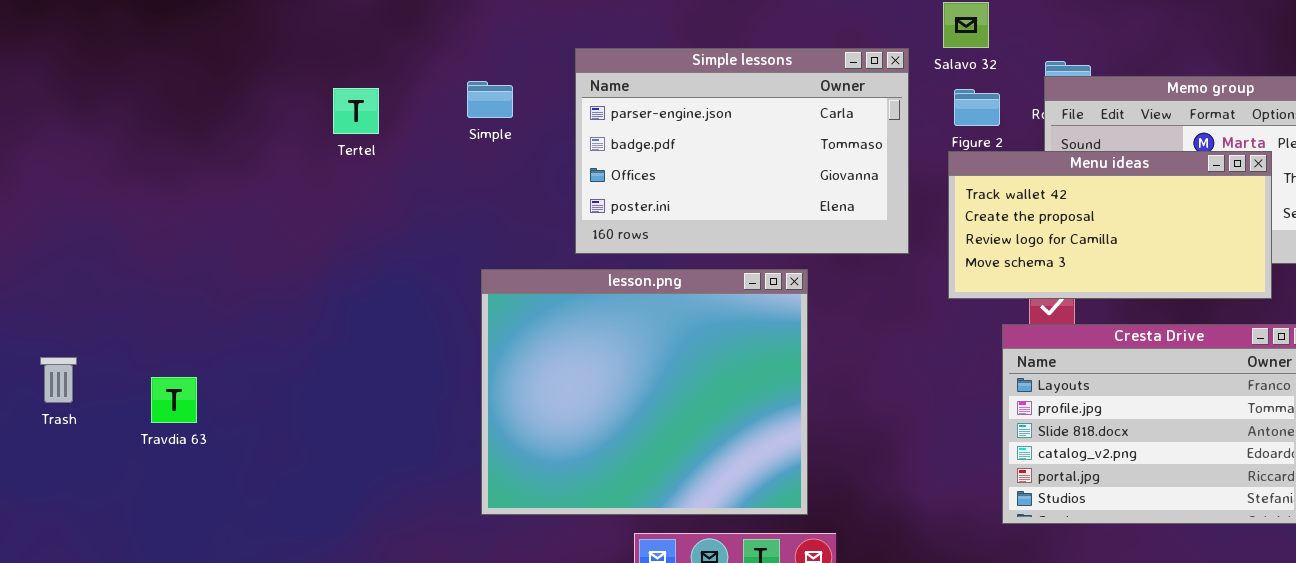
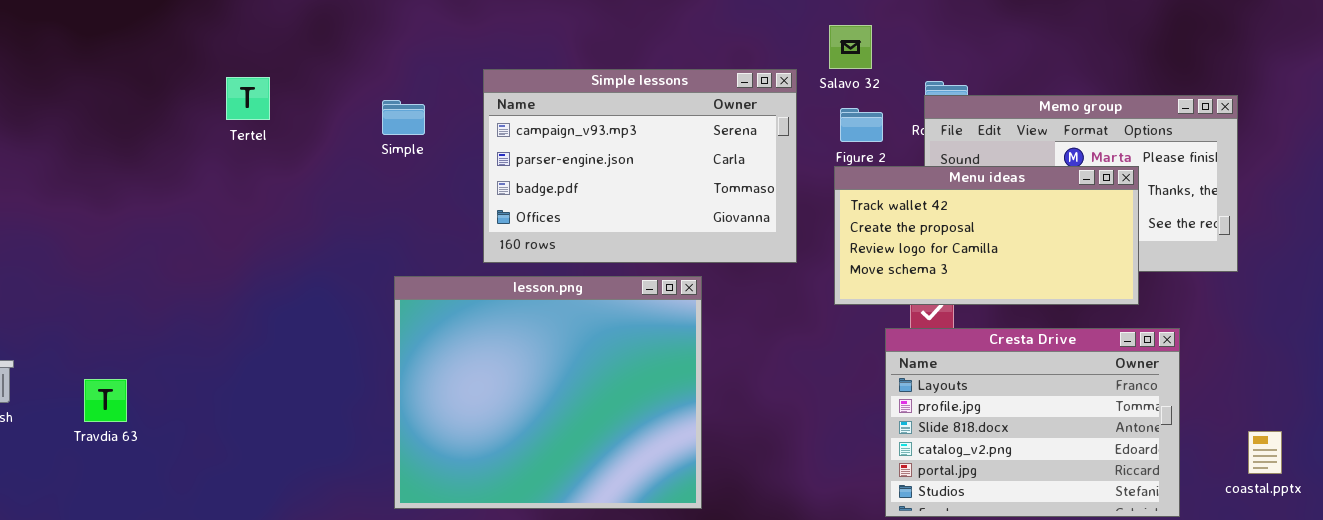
Simple lessons: [575,48,909,254] -> [483,69,797,263], scrolled up 1 row
Tertel: [333,88,379,134] -> [226,77,270,120], moved

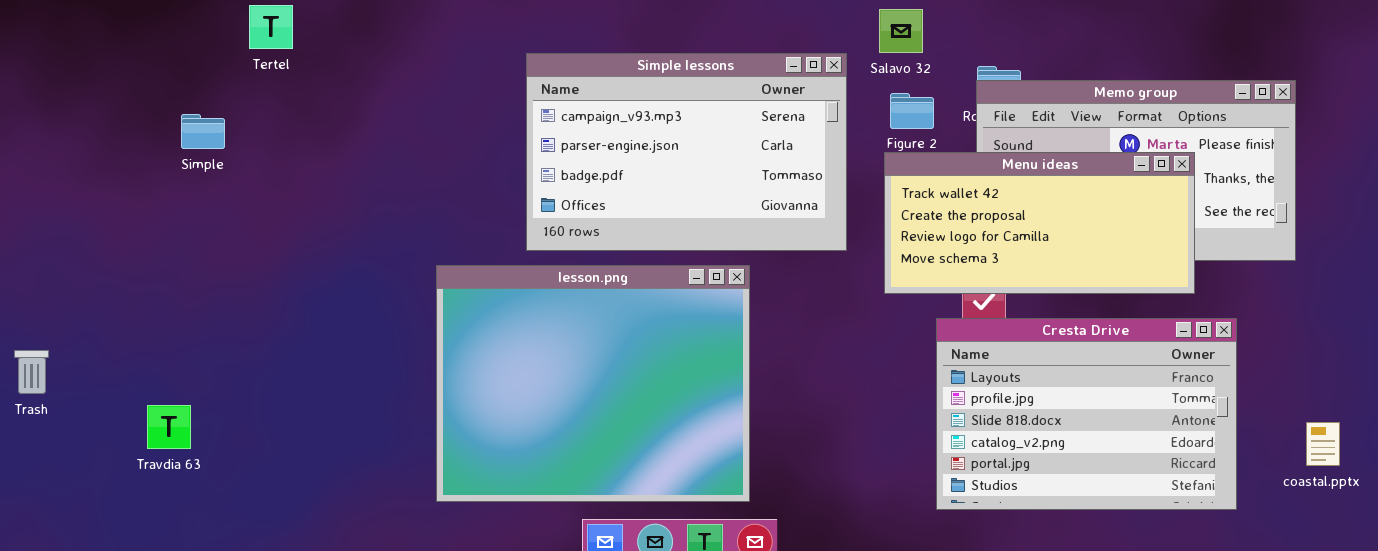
Tertel: [226,77,270,120] -> [249,5,293,49], moved
Simple: [382,100,425,135] -> [181,114,225,149], moved
Travdia 63: [84,379,127,422] -> [147,405,191,449], moved

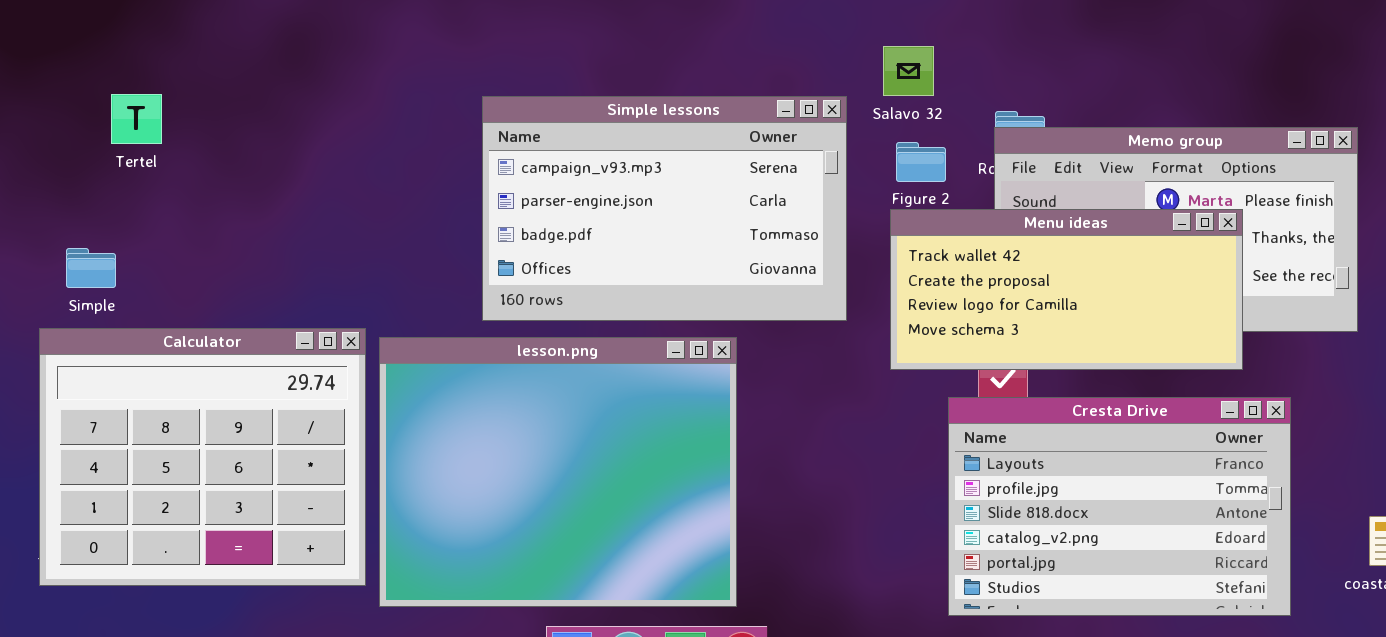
Tertel: [249,5,293,49] -> [111,94,162,144], moved
Simple: [181,114,225,149] -> [66,248,116,288], moved
Calculator: none -> [39,328,366,586], opened

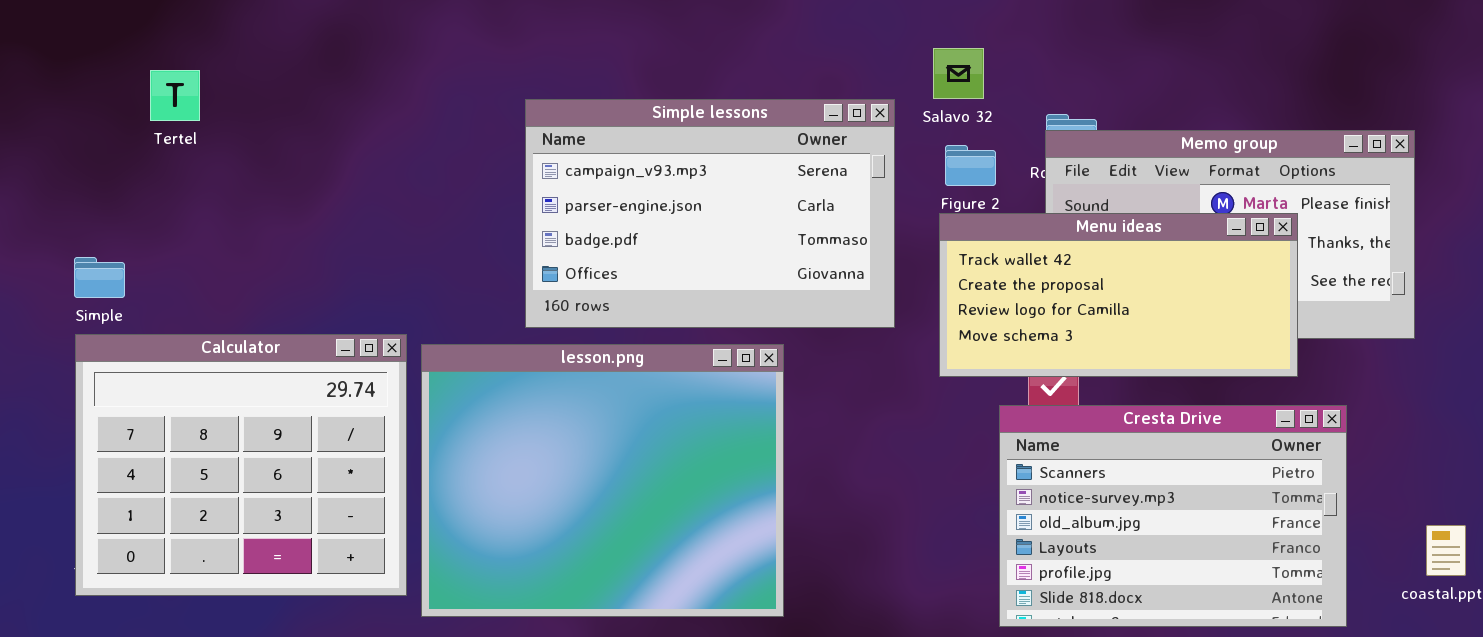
Tertel: [111,94,162,144] -> [150,70,200,121], moved
Simple: [66,248,116,288] -> [74,257,125,298], moved
Cresta Drive: [948,397,1291,616] -> [999,405,1347,627], scrolled up 3 rows

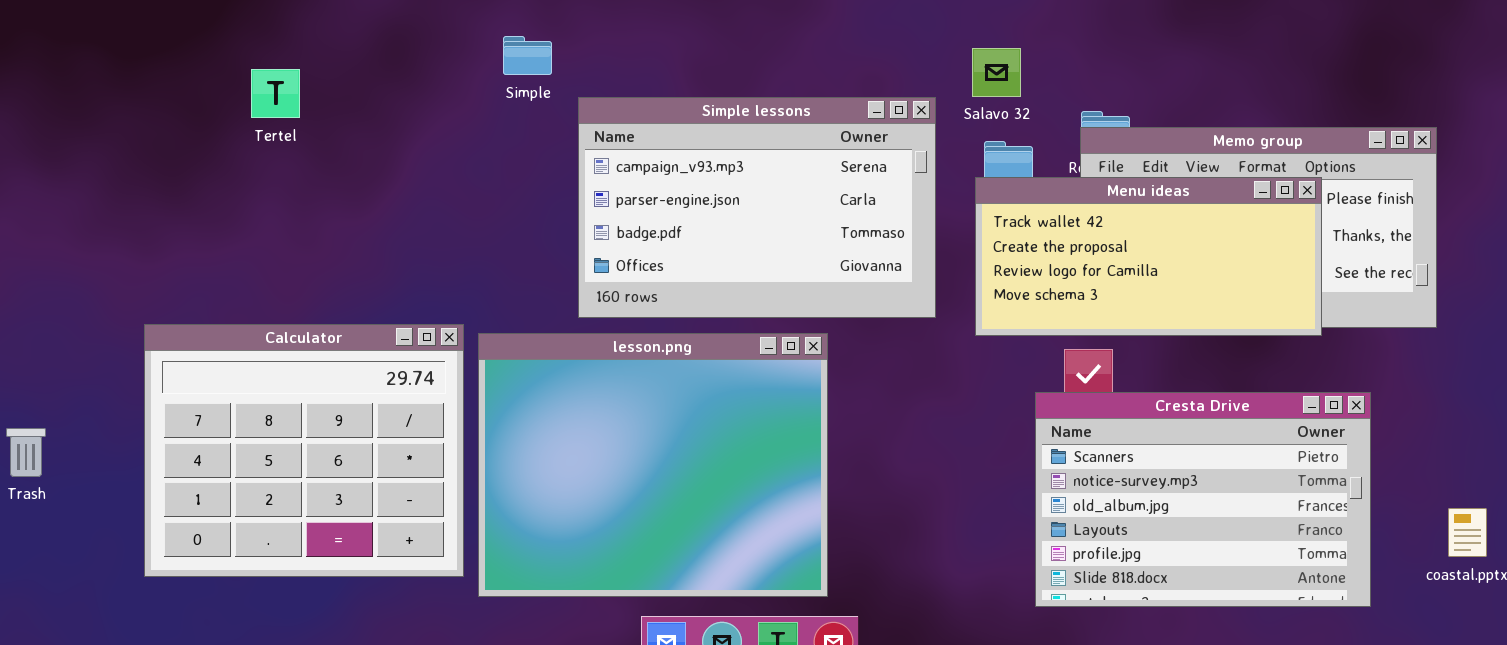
Tertel: [150,70,200,121] -> [251,69,300,118], moved
Menu ideas: [939,213,1298,377] -> [975,177,1322,336], moved
Simple: [74,257,125,298] -> [503,36,552,75], moved

